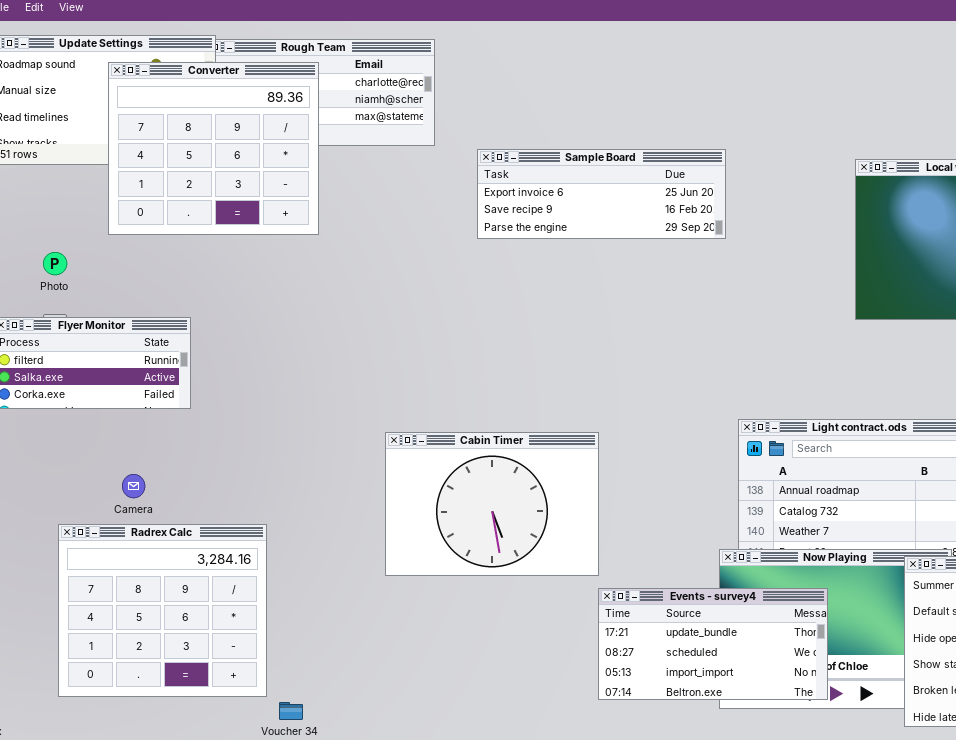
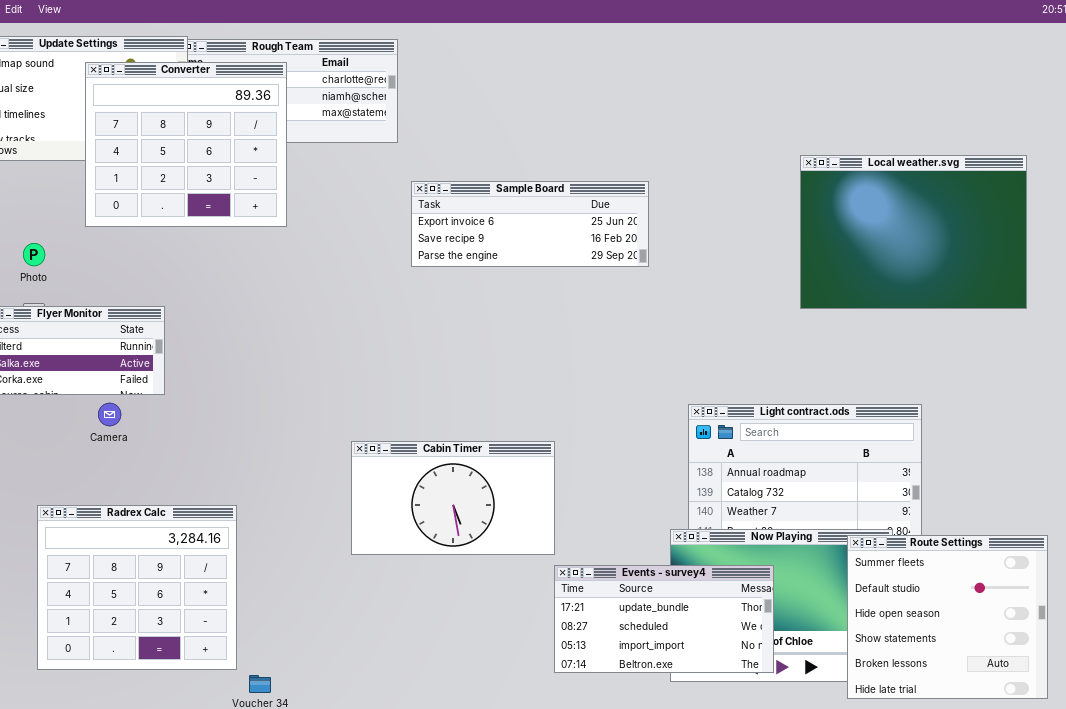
Sample Board: [477,149,726,239] -> [411,181,649,267], moved
Cabin Timer: [385,432,599,576] -> [351,441,555,555], resized
Camera: [122,474,145,498] -> [98,403,121,426], moved

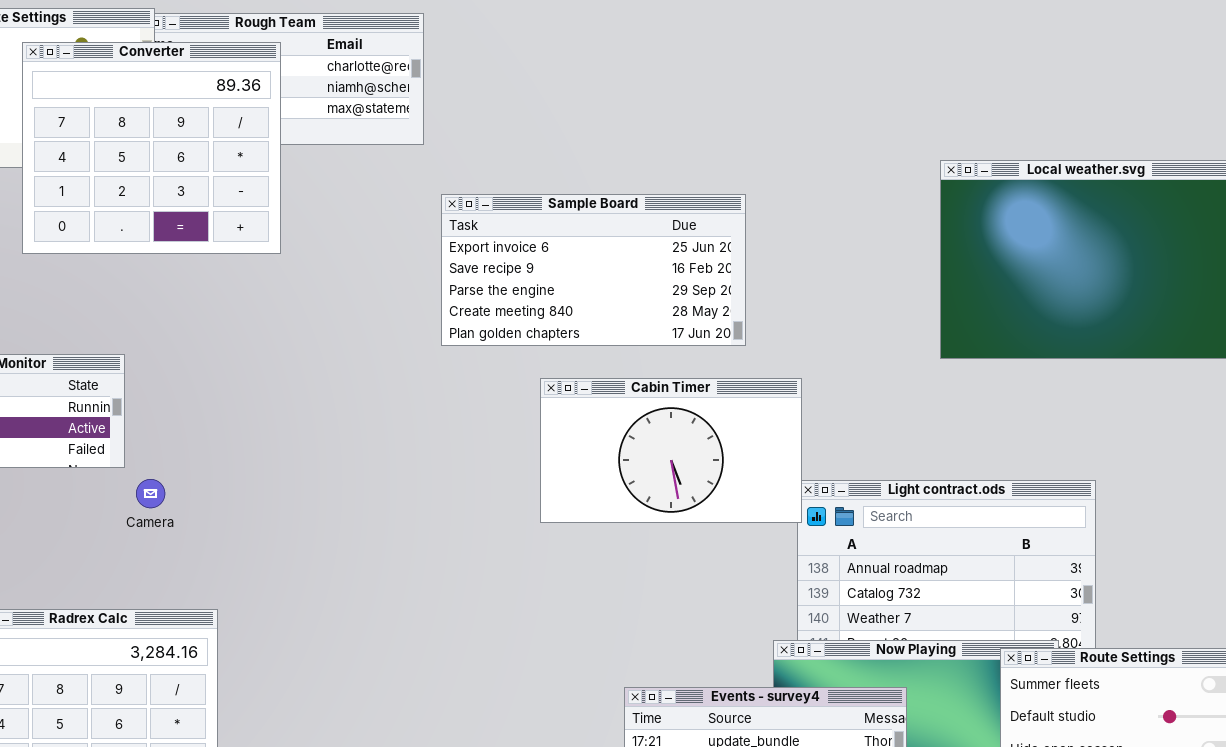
Sample Board: [411,181,649,267] -> [441,194,746,346], resized
Camera: [98,403,121,426] -> [136,479,165,508], moved
Cabin Timer: [351,441,555,555] -> [540,378,802,523], moved

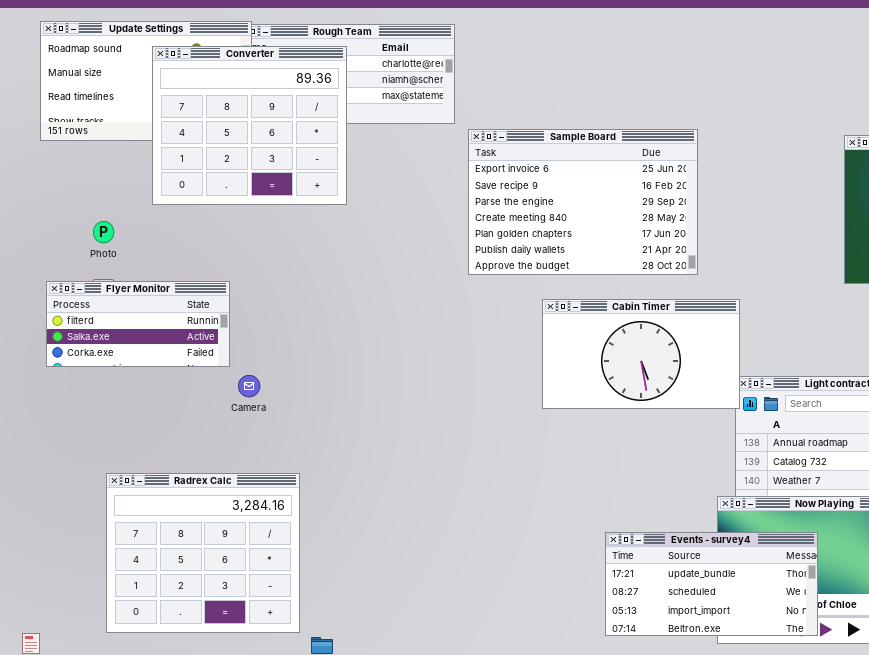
Sample Board: [441,194,746,346] -> [468,129,698,275], resized

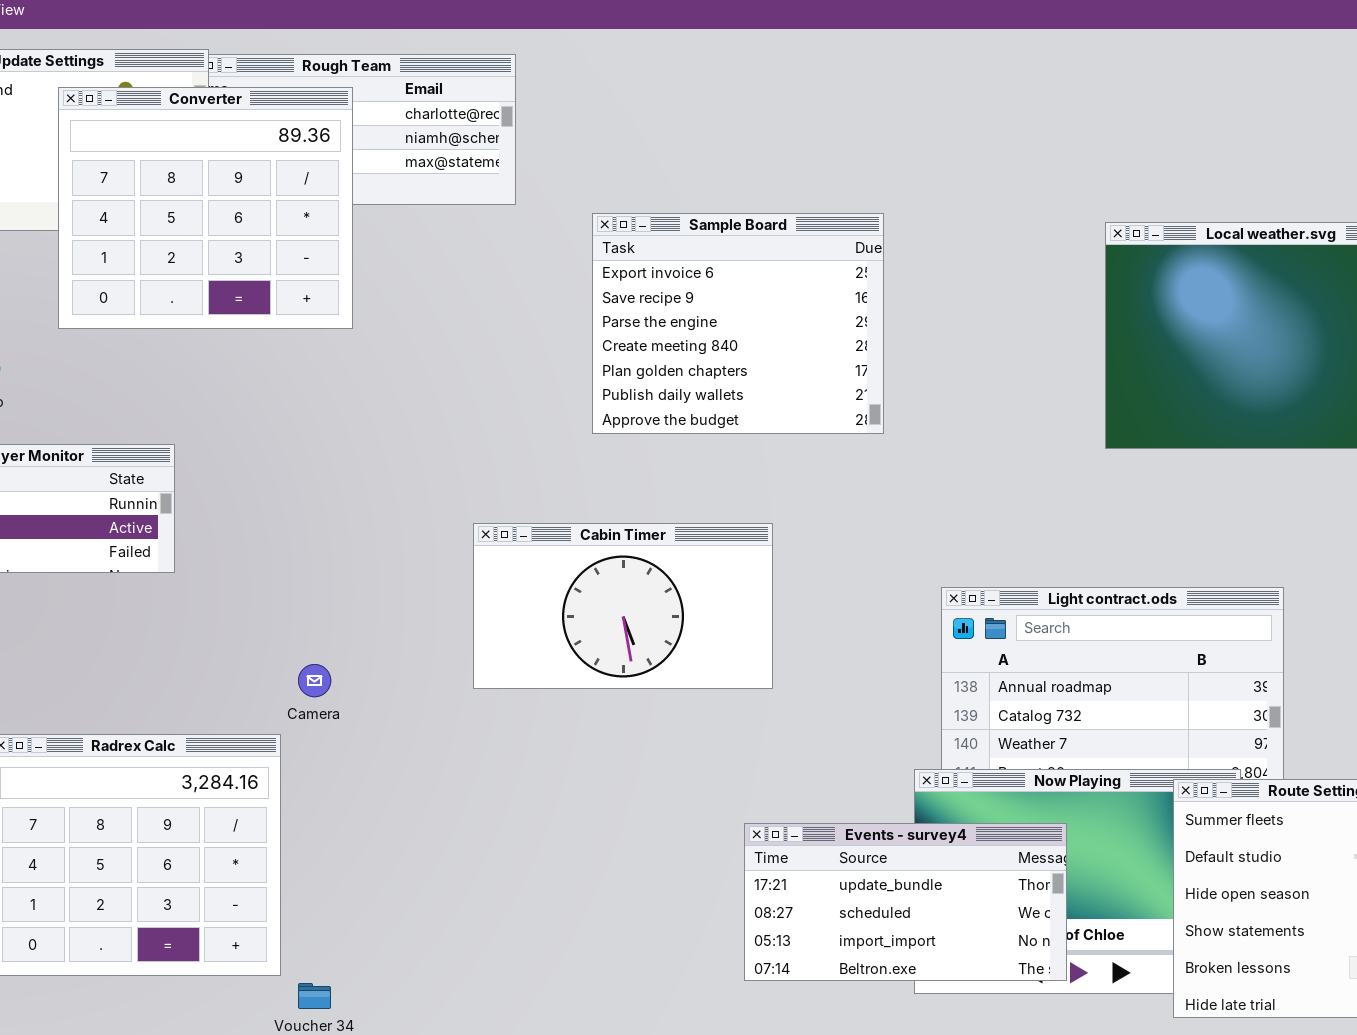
Sample Board: [468,129,698,275] -> [592,213,884,434], resized
Cabin Timer: [542,299,740,409] -> [473,523,773,689], moved
Camera: [238,375,260,397] -> [298,664,331,697], moved

